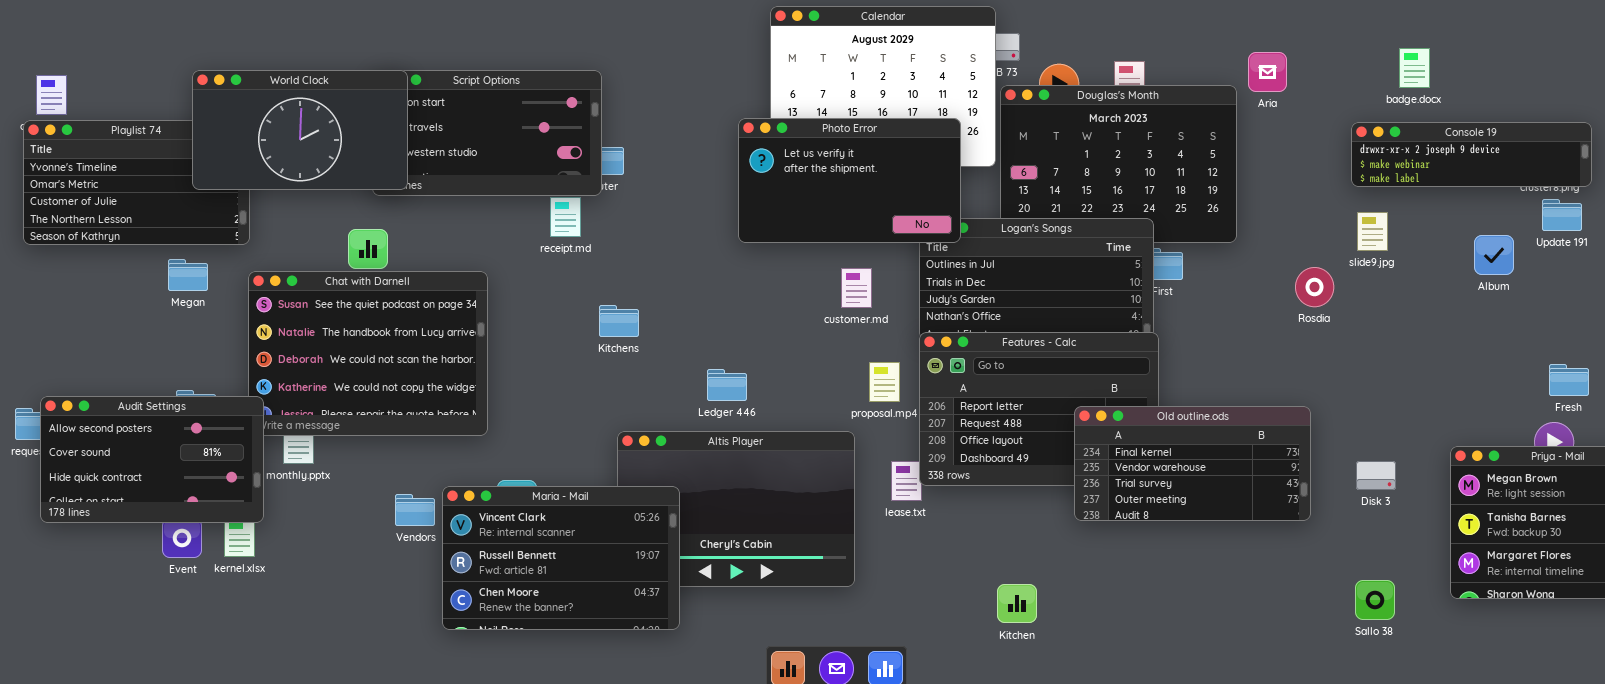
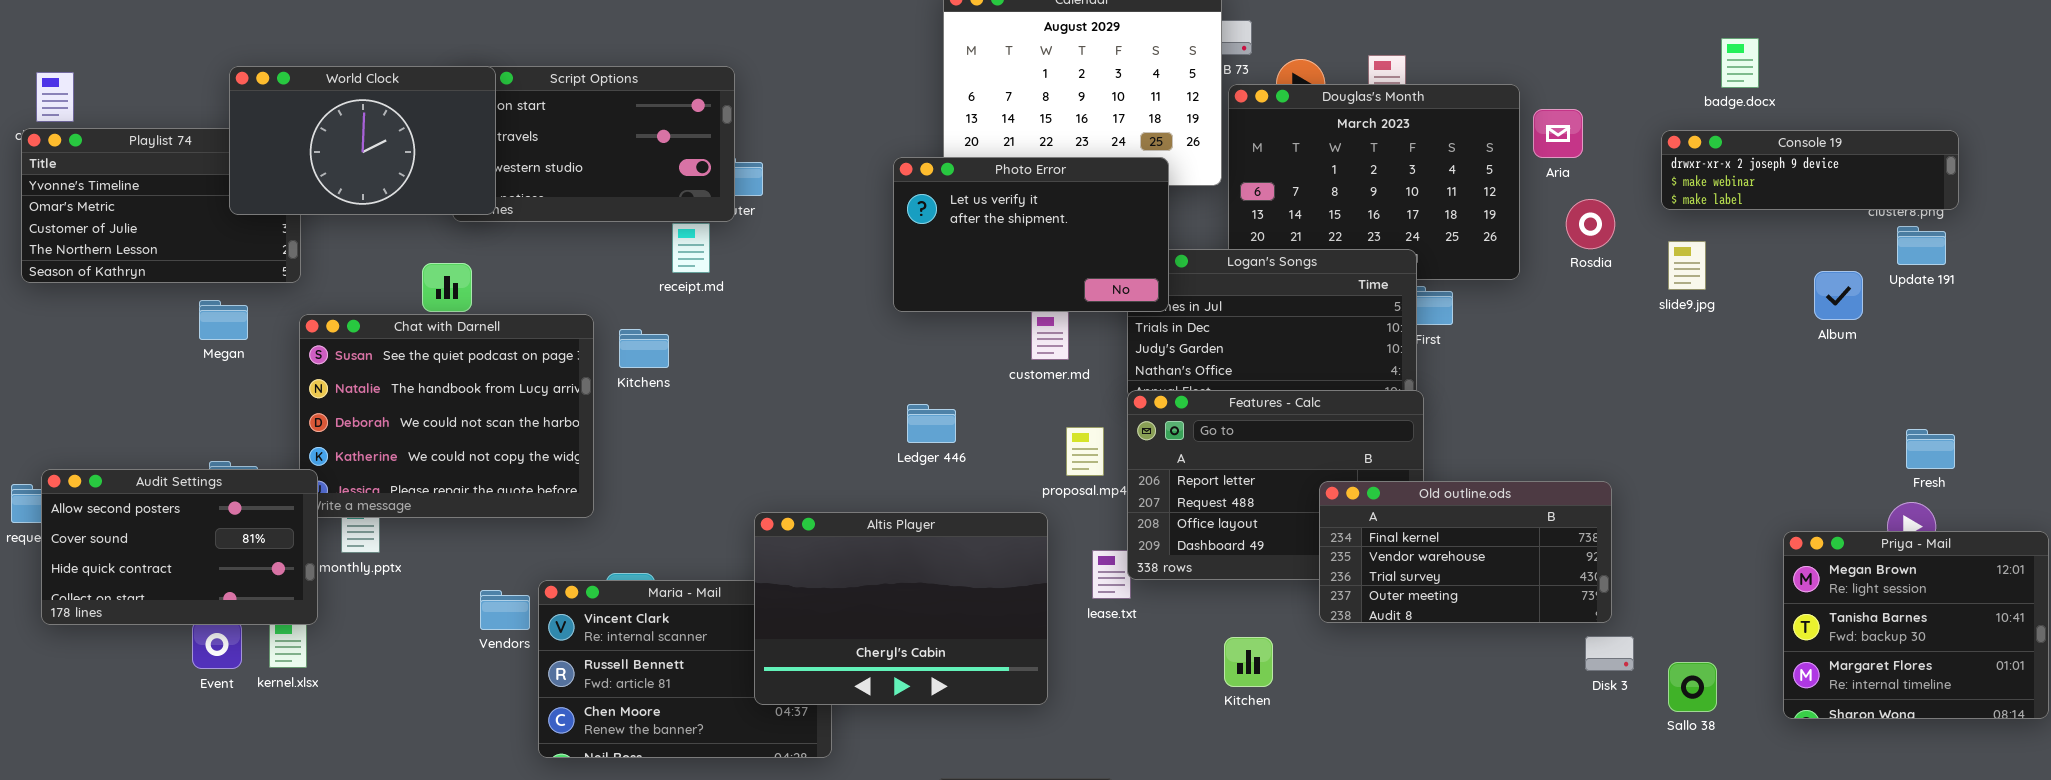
Aria: [1248,52,1287,92] -> [1533,109,1583,158], moved
Photo Error: [738,118,961,243] -> [893,157,1169,312], moved
Rosdia: [1295,267,1334,307] -> [1566,199,1615,249], moved
Kitchens: [599,305,639,337] -> [619,329,669,368], moved
Ledger 446: [707,369,747,401] -> [907,404,956,443], moved
Altis Player: [617,431,855,587] -> [754,512,1048,705], raised
Disk 3: [1356,461,1396,490] -> [1585,636,1634,671], moved
Sallo 38: [1355,580,1395,620] -> [1668,662,1717,712], moved
Kitchen: [997,584,1037,623] -> [1224,637,1273,687], moved

